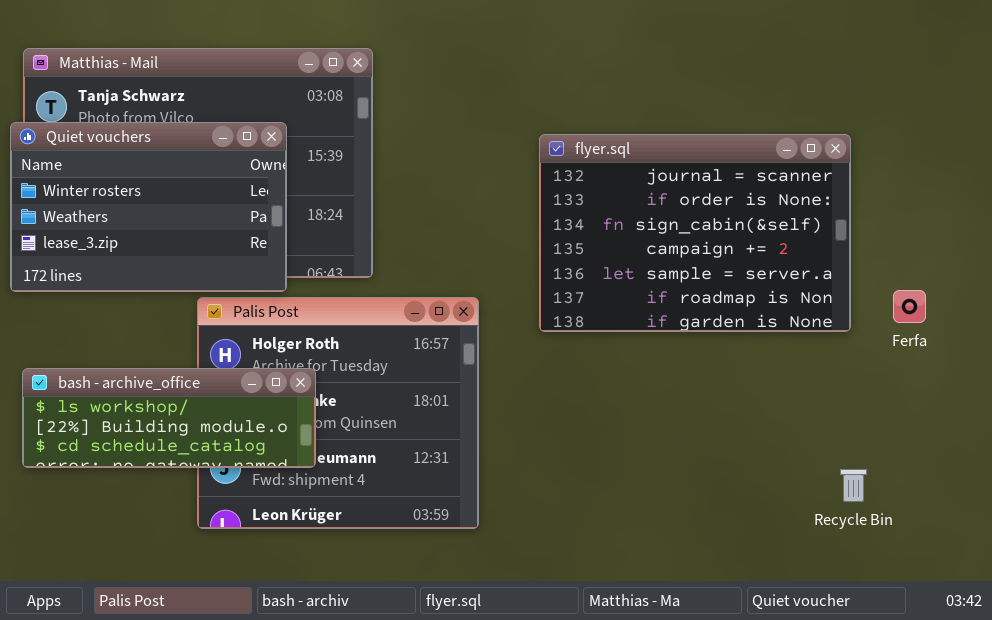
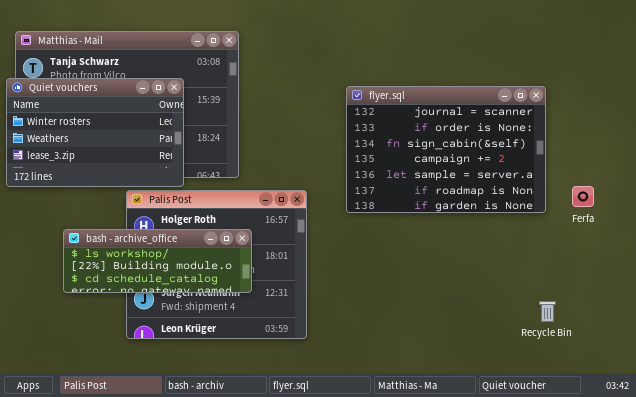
bash - archive_office: [22,368,316,468] -> [63,229,252,293], moved

